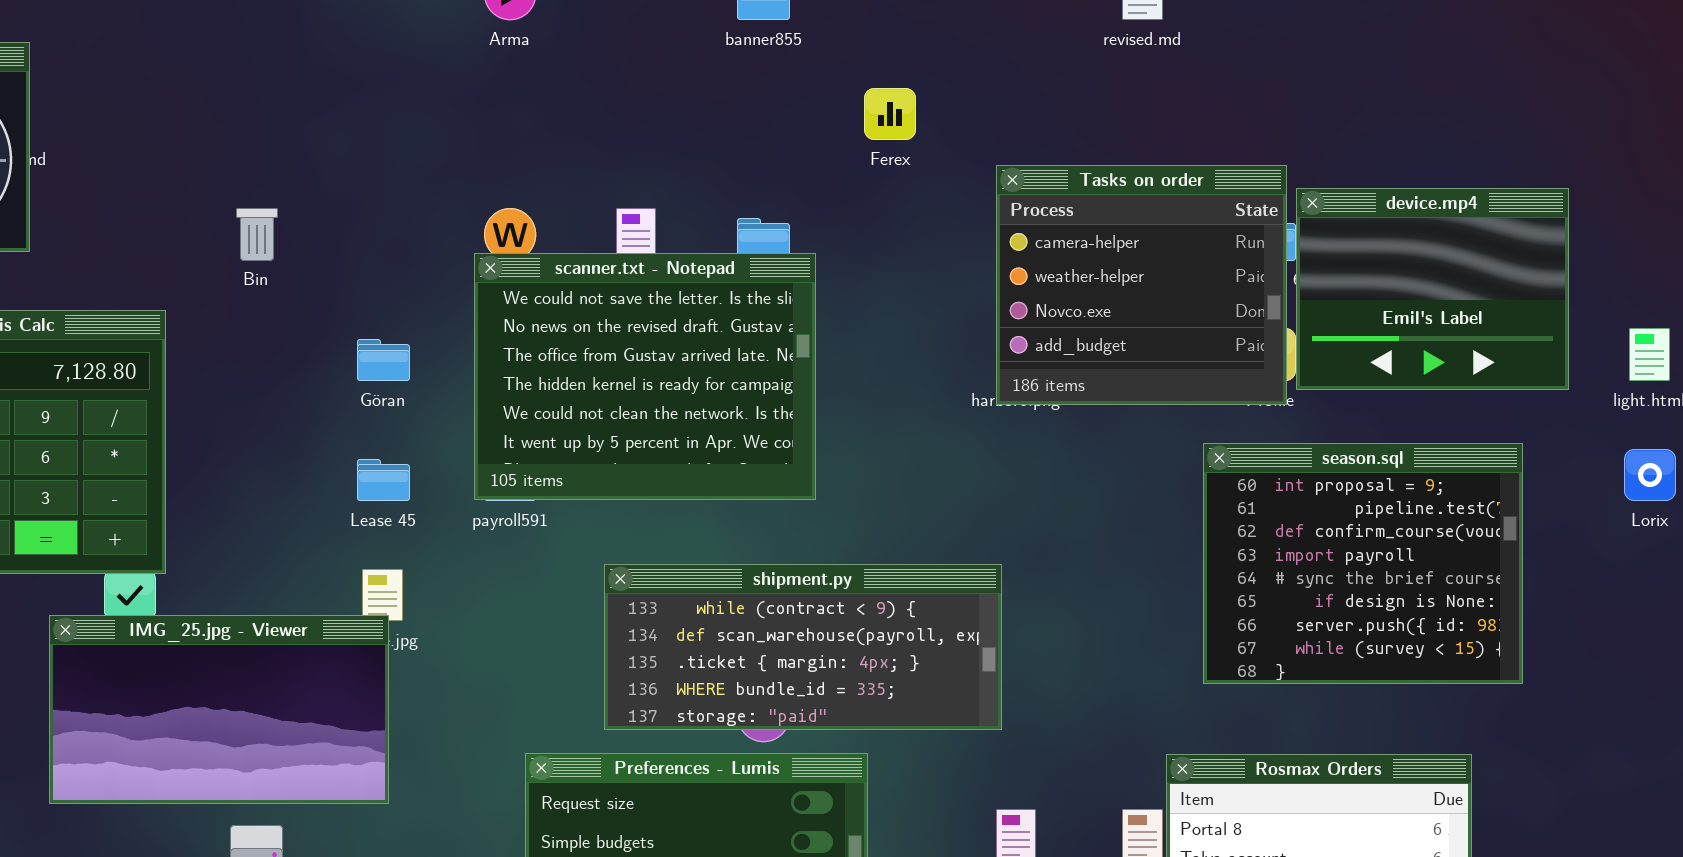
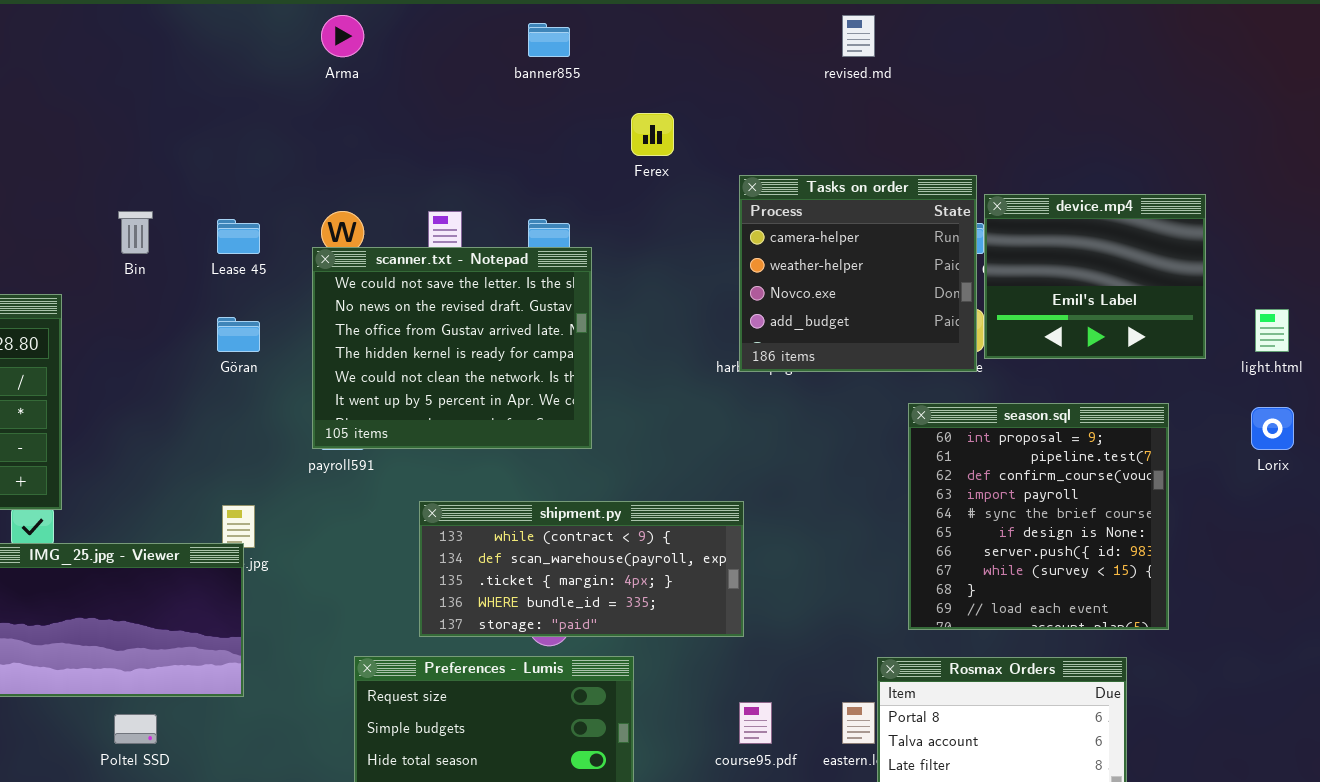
season.sql: [1203,443,1523,684] -> [908,403,1169,630], resized
Lease 45: [357,459,410,501] -> [217,219,260,254], moved

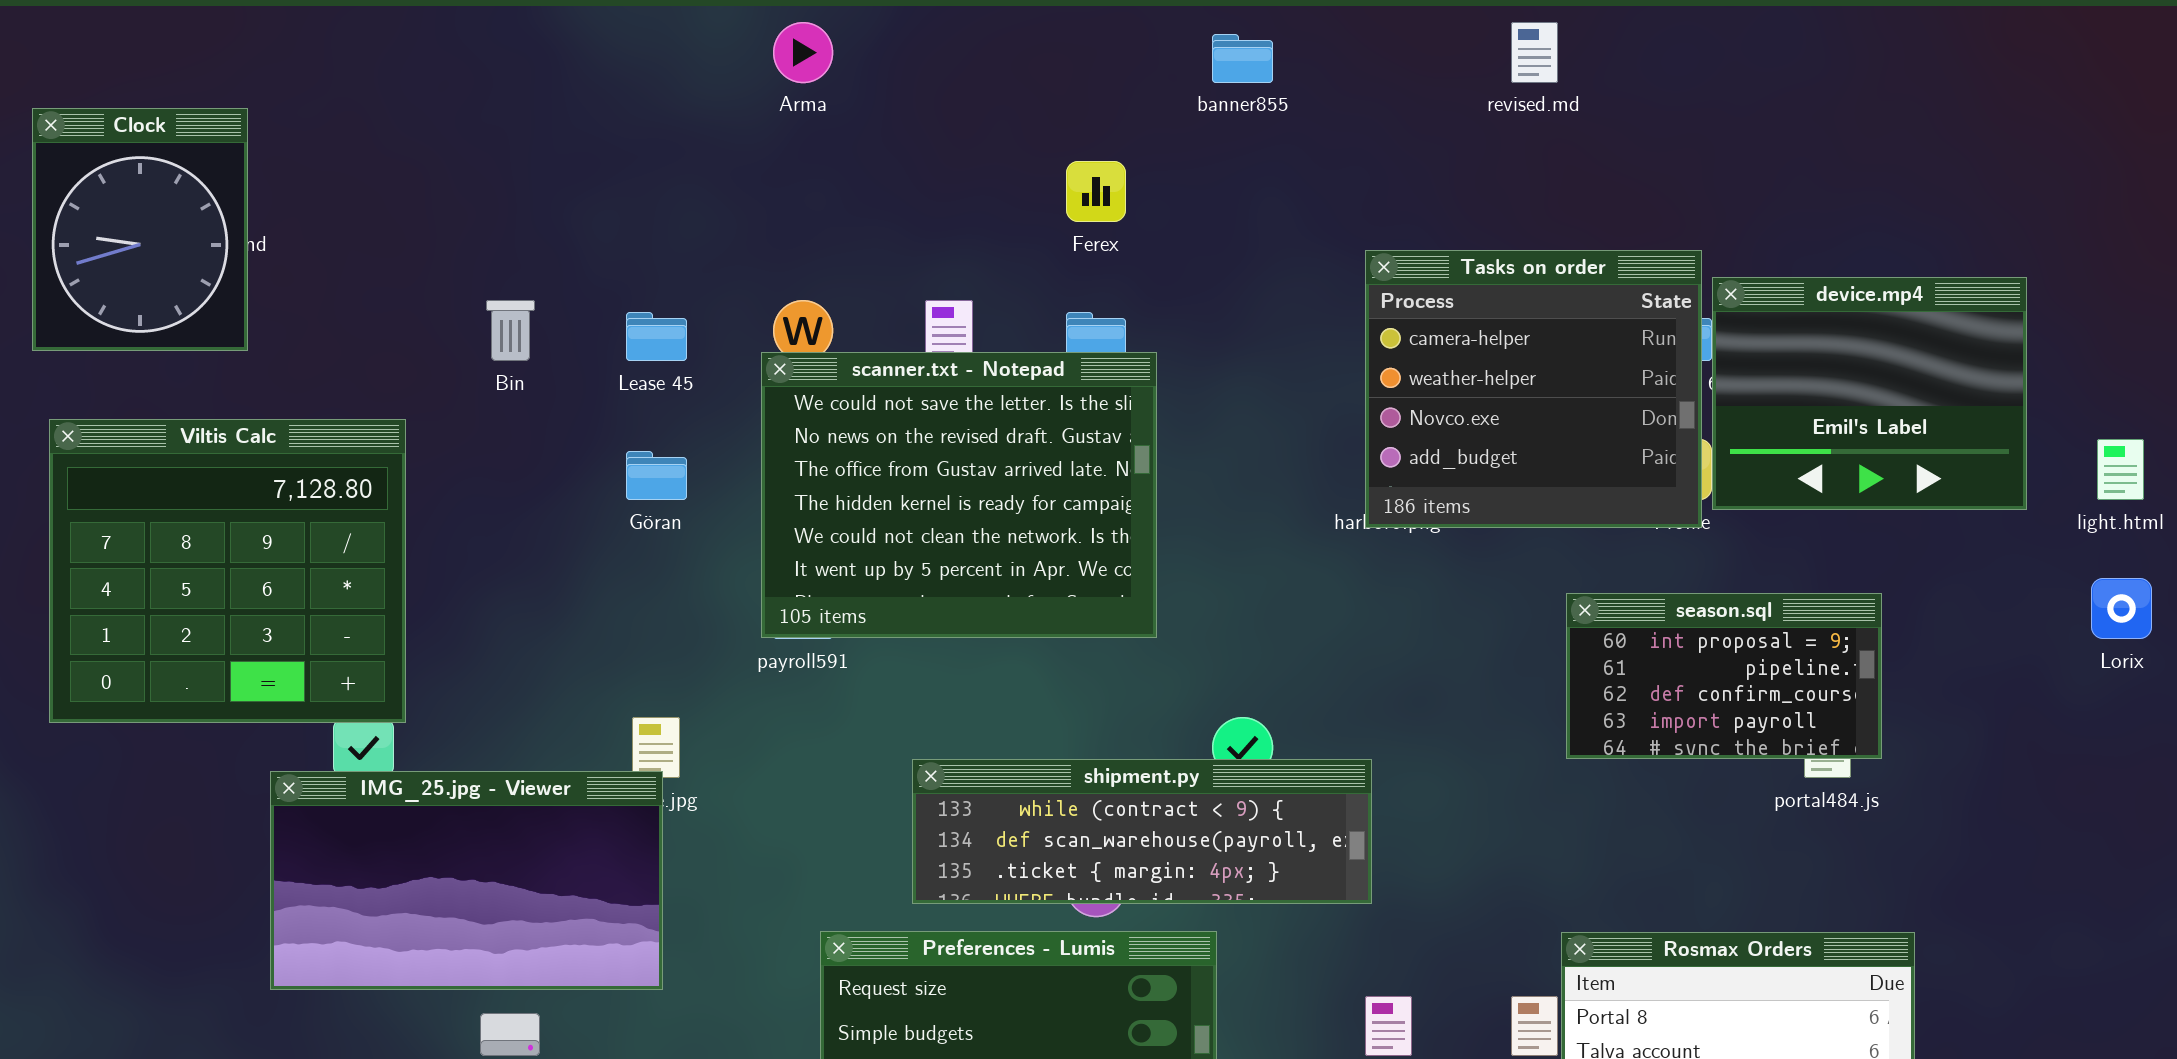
banner855: [528,23,570,57] -> [1212,34,1273,83], moved
Ferex: [631,113,674,156] -> [1066,161,1126,222], moved
season.sql: [908,403,1169,630] -> [1566,593,1882,759], moved, resized
shipment.py: [419,501,744,637] -> [912,759,1372,904], resized

